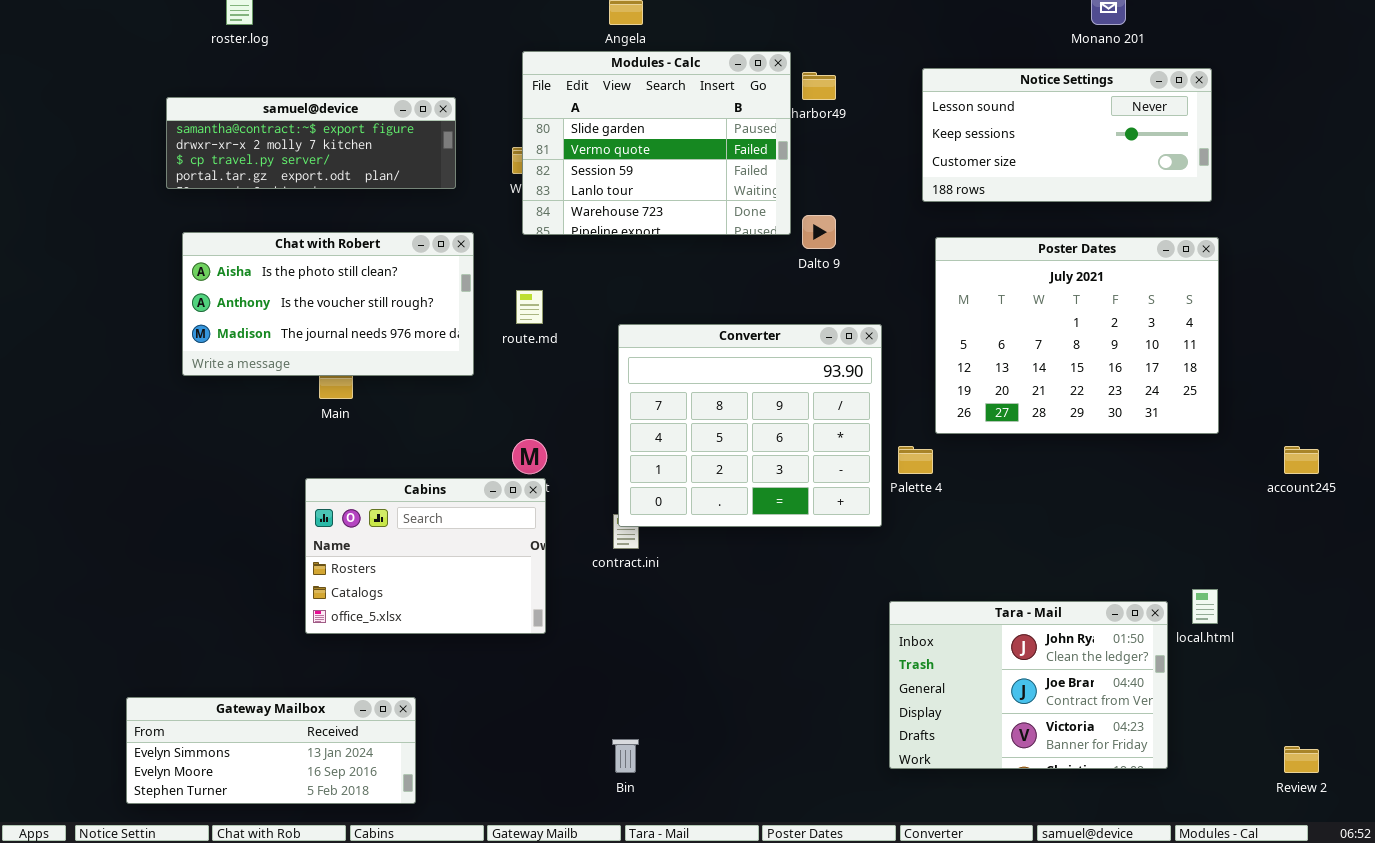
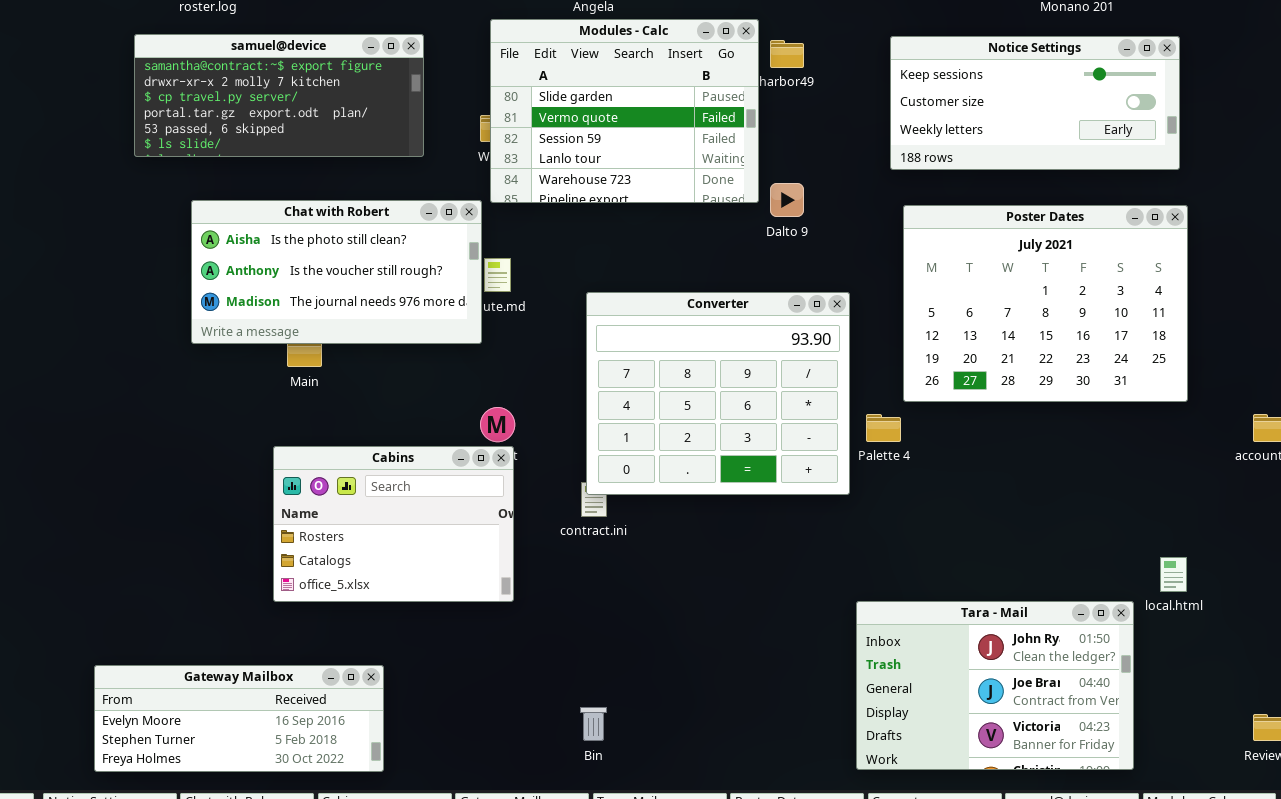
Notice Settings: [922,68,1212,202] -> [890,36,1180,170], scrolled down 1 row
samuel@device: [166,97,456,189] -> [134,34,424,157], resized
Chat with Robert: [182,232,474,376] -> [191,200,482,344], moved
Tara - Mail: [889,601,1168,769] -> [856,601,1134,770], moved
Gateway Mailbox: [126,697,416,804] -> [94,665,384,772], scrolled down 1 row

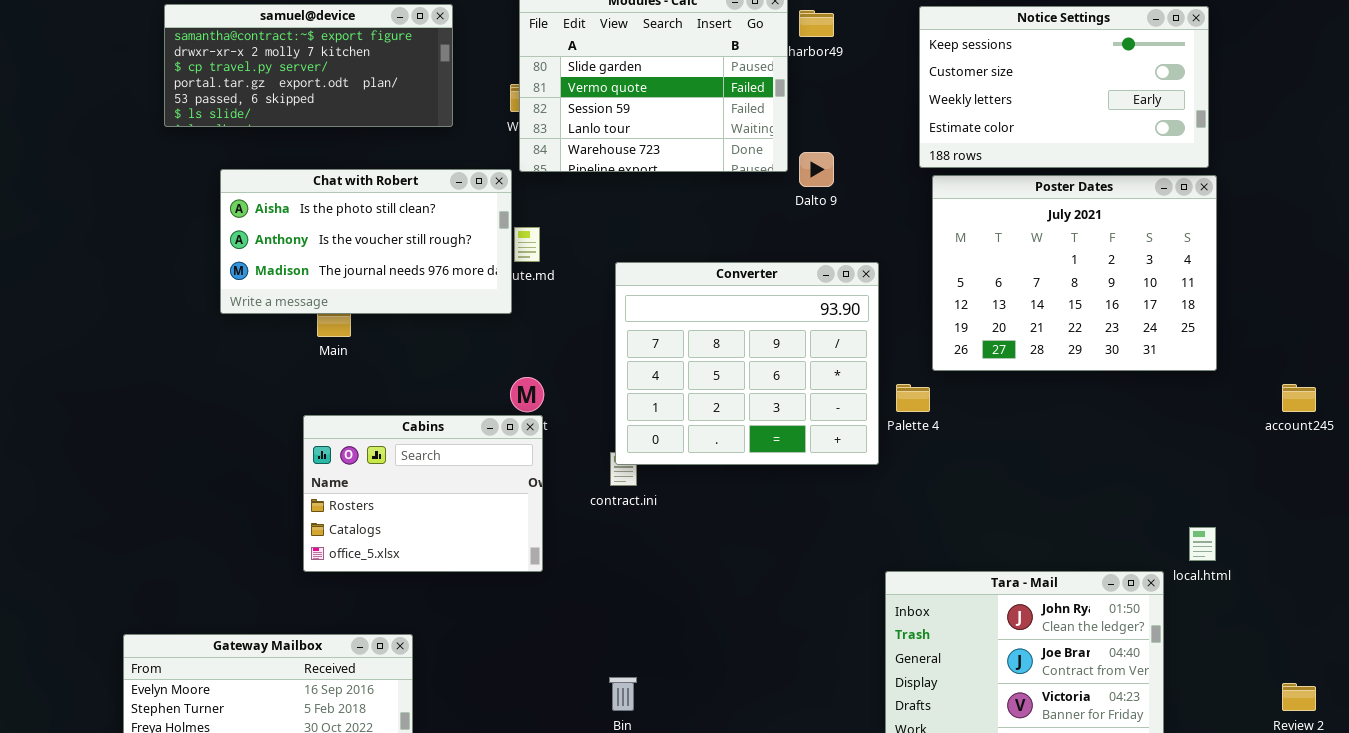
Notice Settings: [890,36,1180,170] -> [919,6,1209,168], resized

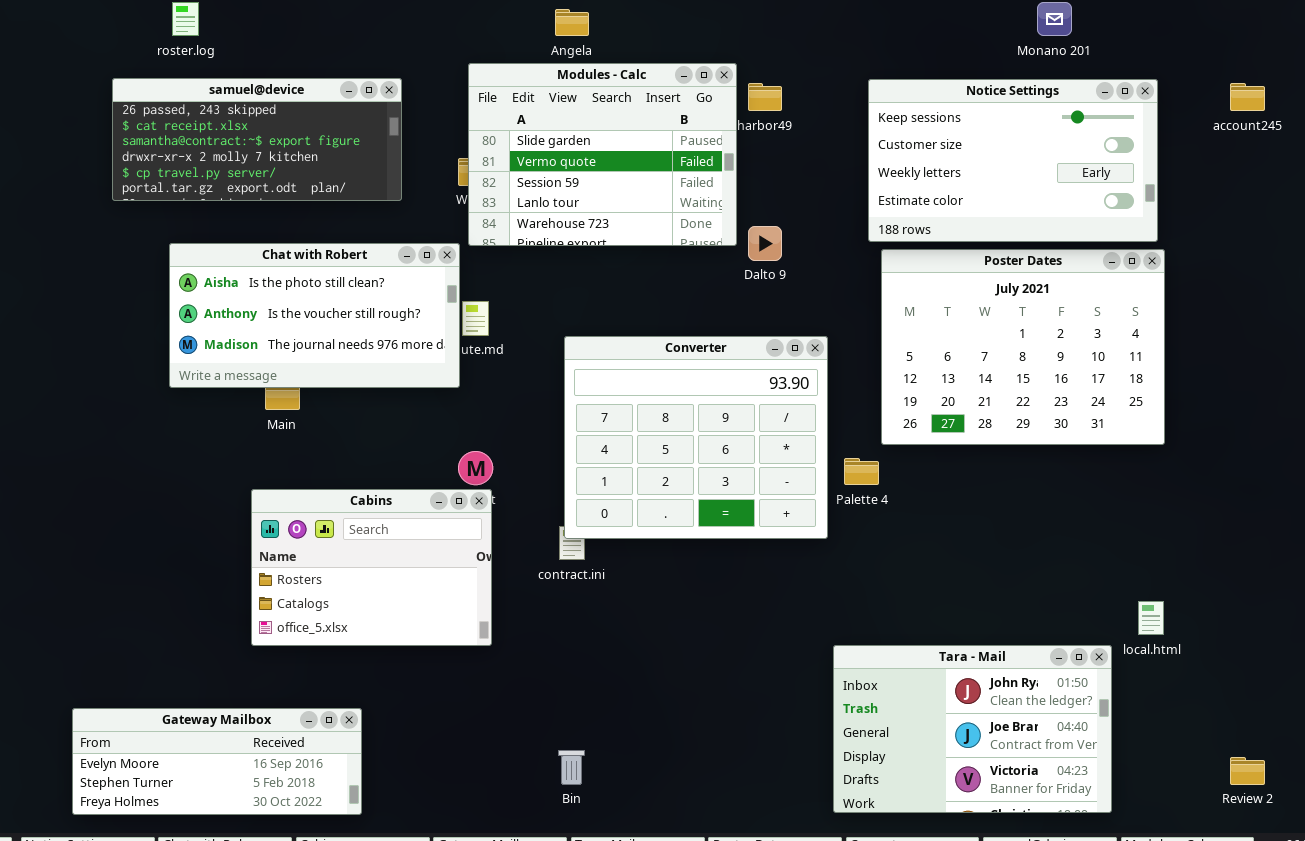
samuel@device: [164,4,453,127] -> [112,78,402,201], scrolled up 2 rows
account245: [1282,384,1316,412] -> [1230,83,1265,111], moved

